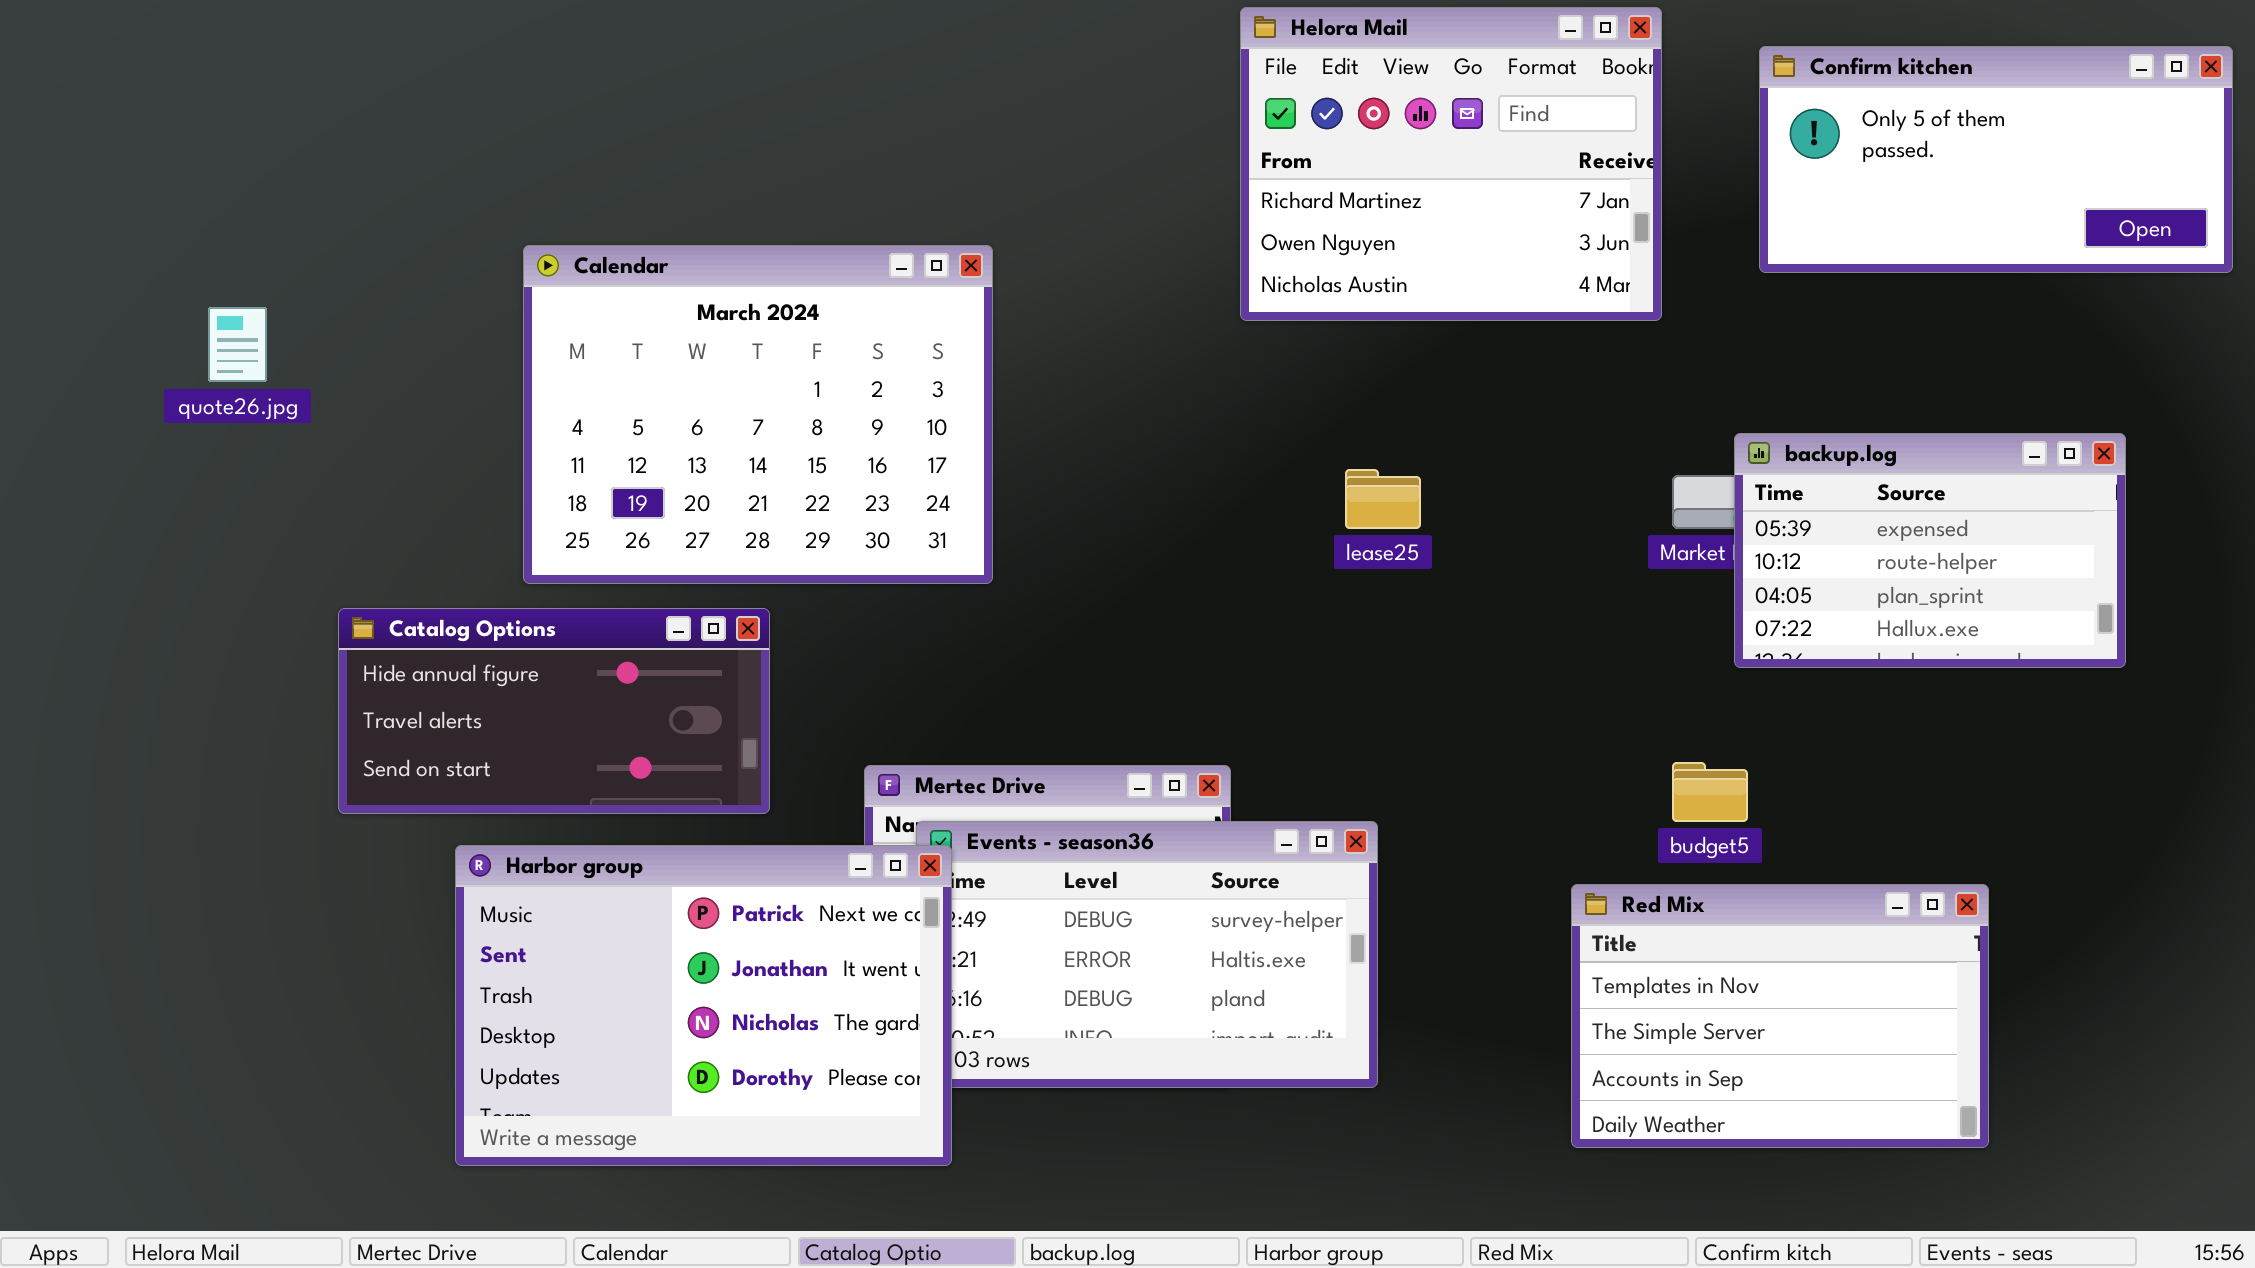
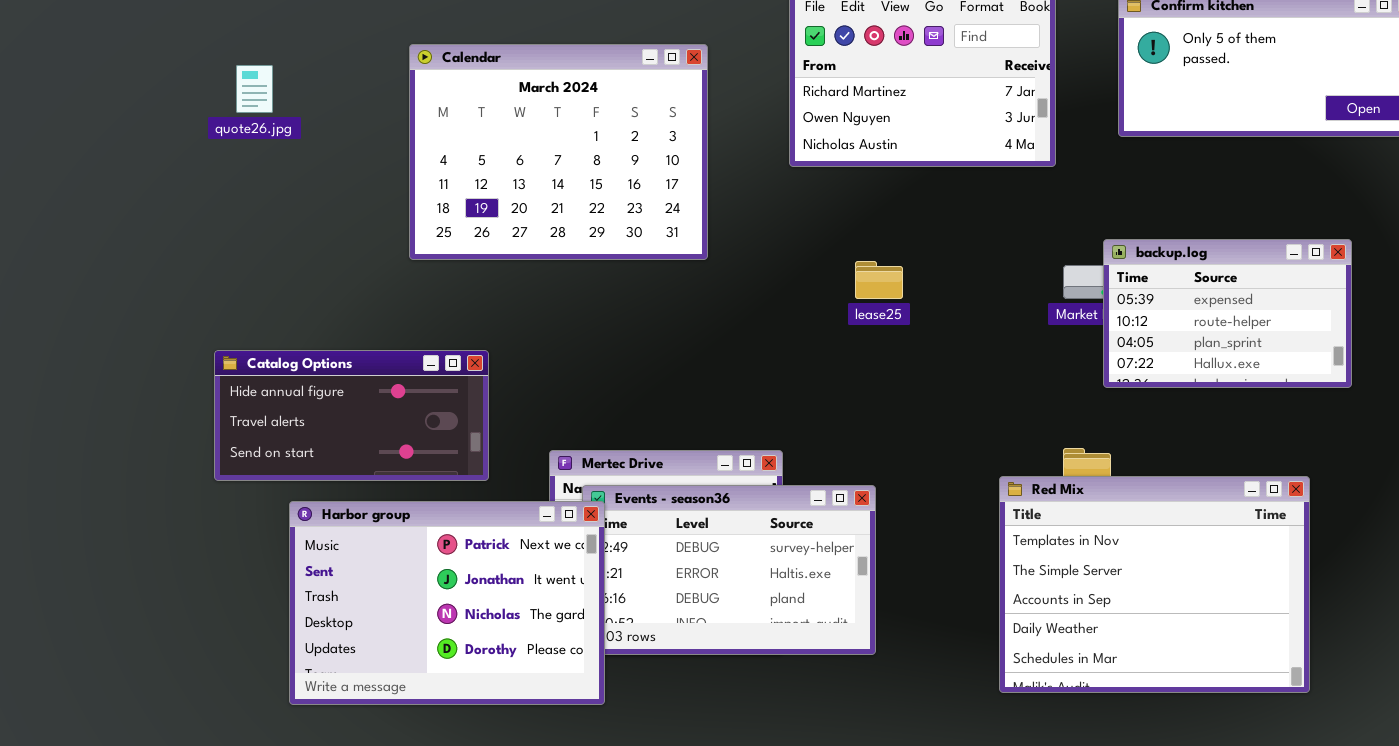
Calendar: [523,245,993,584] -> [409,44,708,260], moved
quote26.jpg: [208,307,267,382] -> [236,65,273,113], moved
Red Mix: [1571,884,1989,1148] -> [999,476,1310,693], resized

